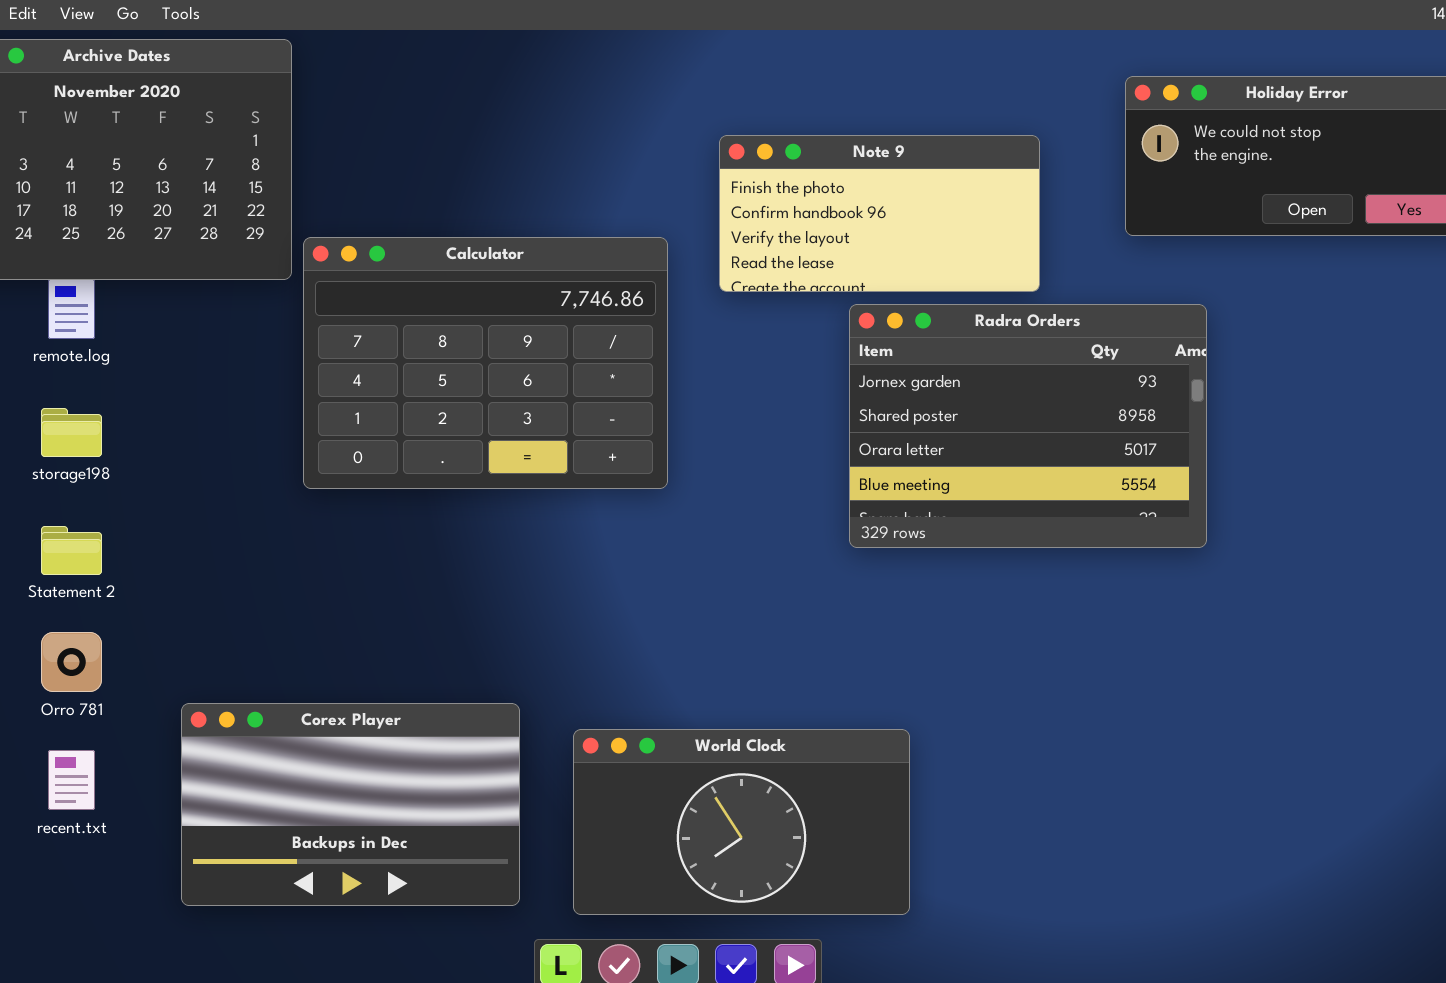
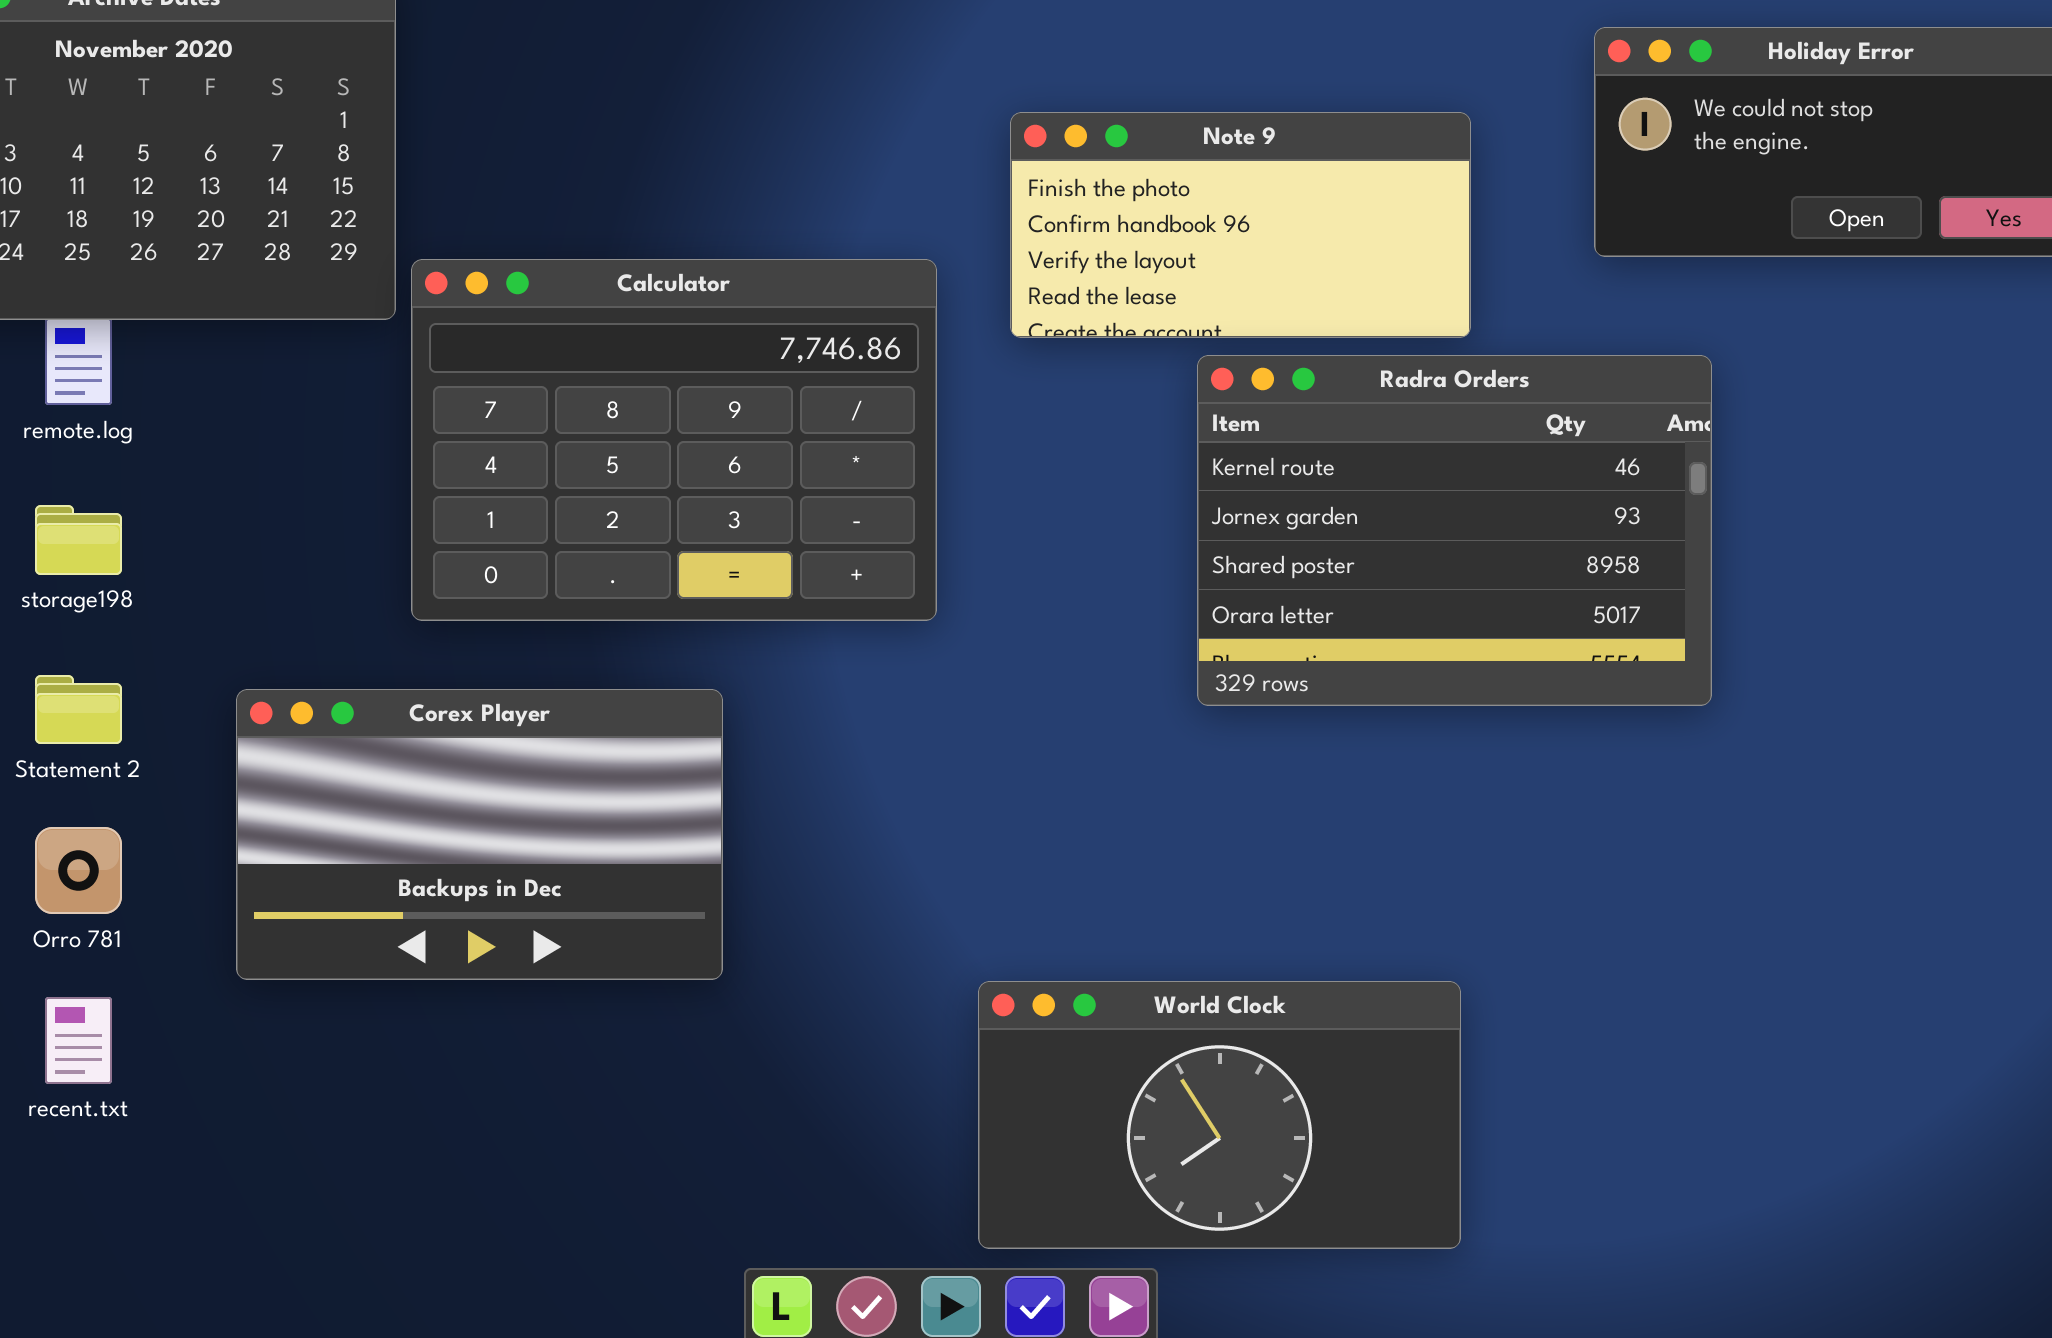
Radra Orders: [849,304,1207,548] -> [1197,355,1712,706], scrolled up 1 row
Corex Player: [181,703,520,906] -> [236,689,723,980], moved
World Clock: [573,729,910,915] -> [978,981,1461,1249], moved

